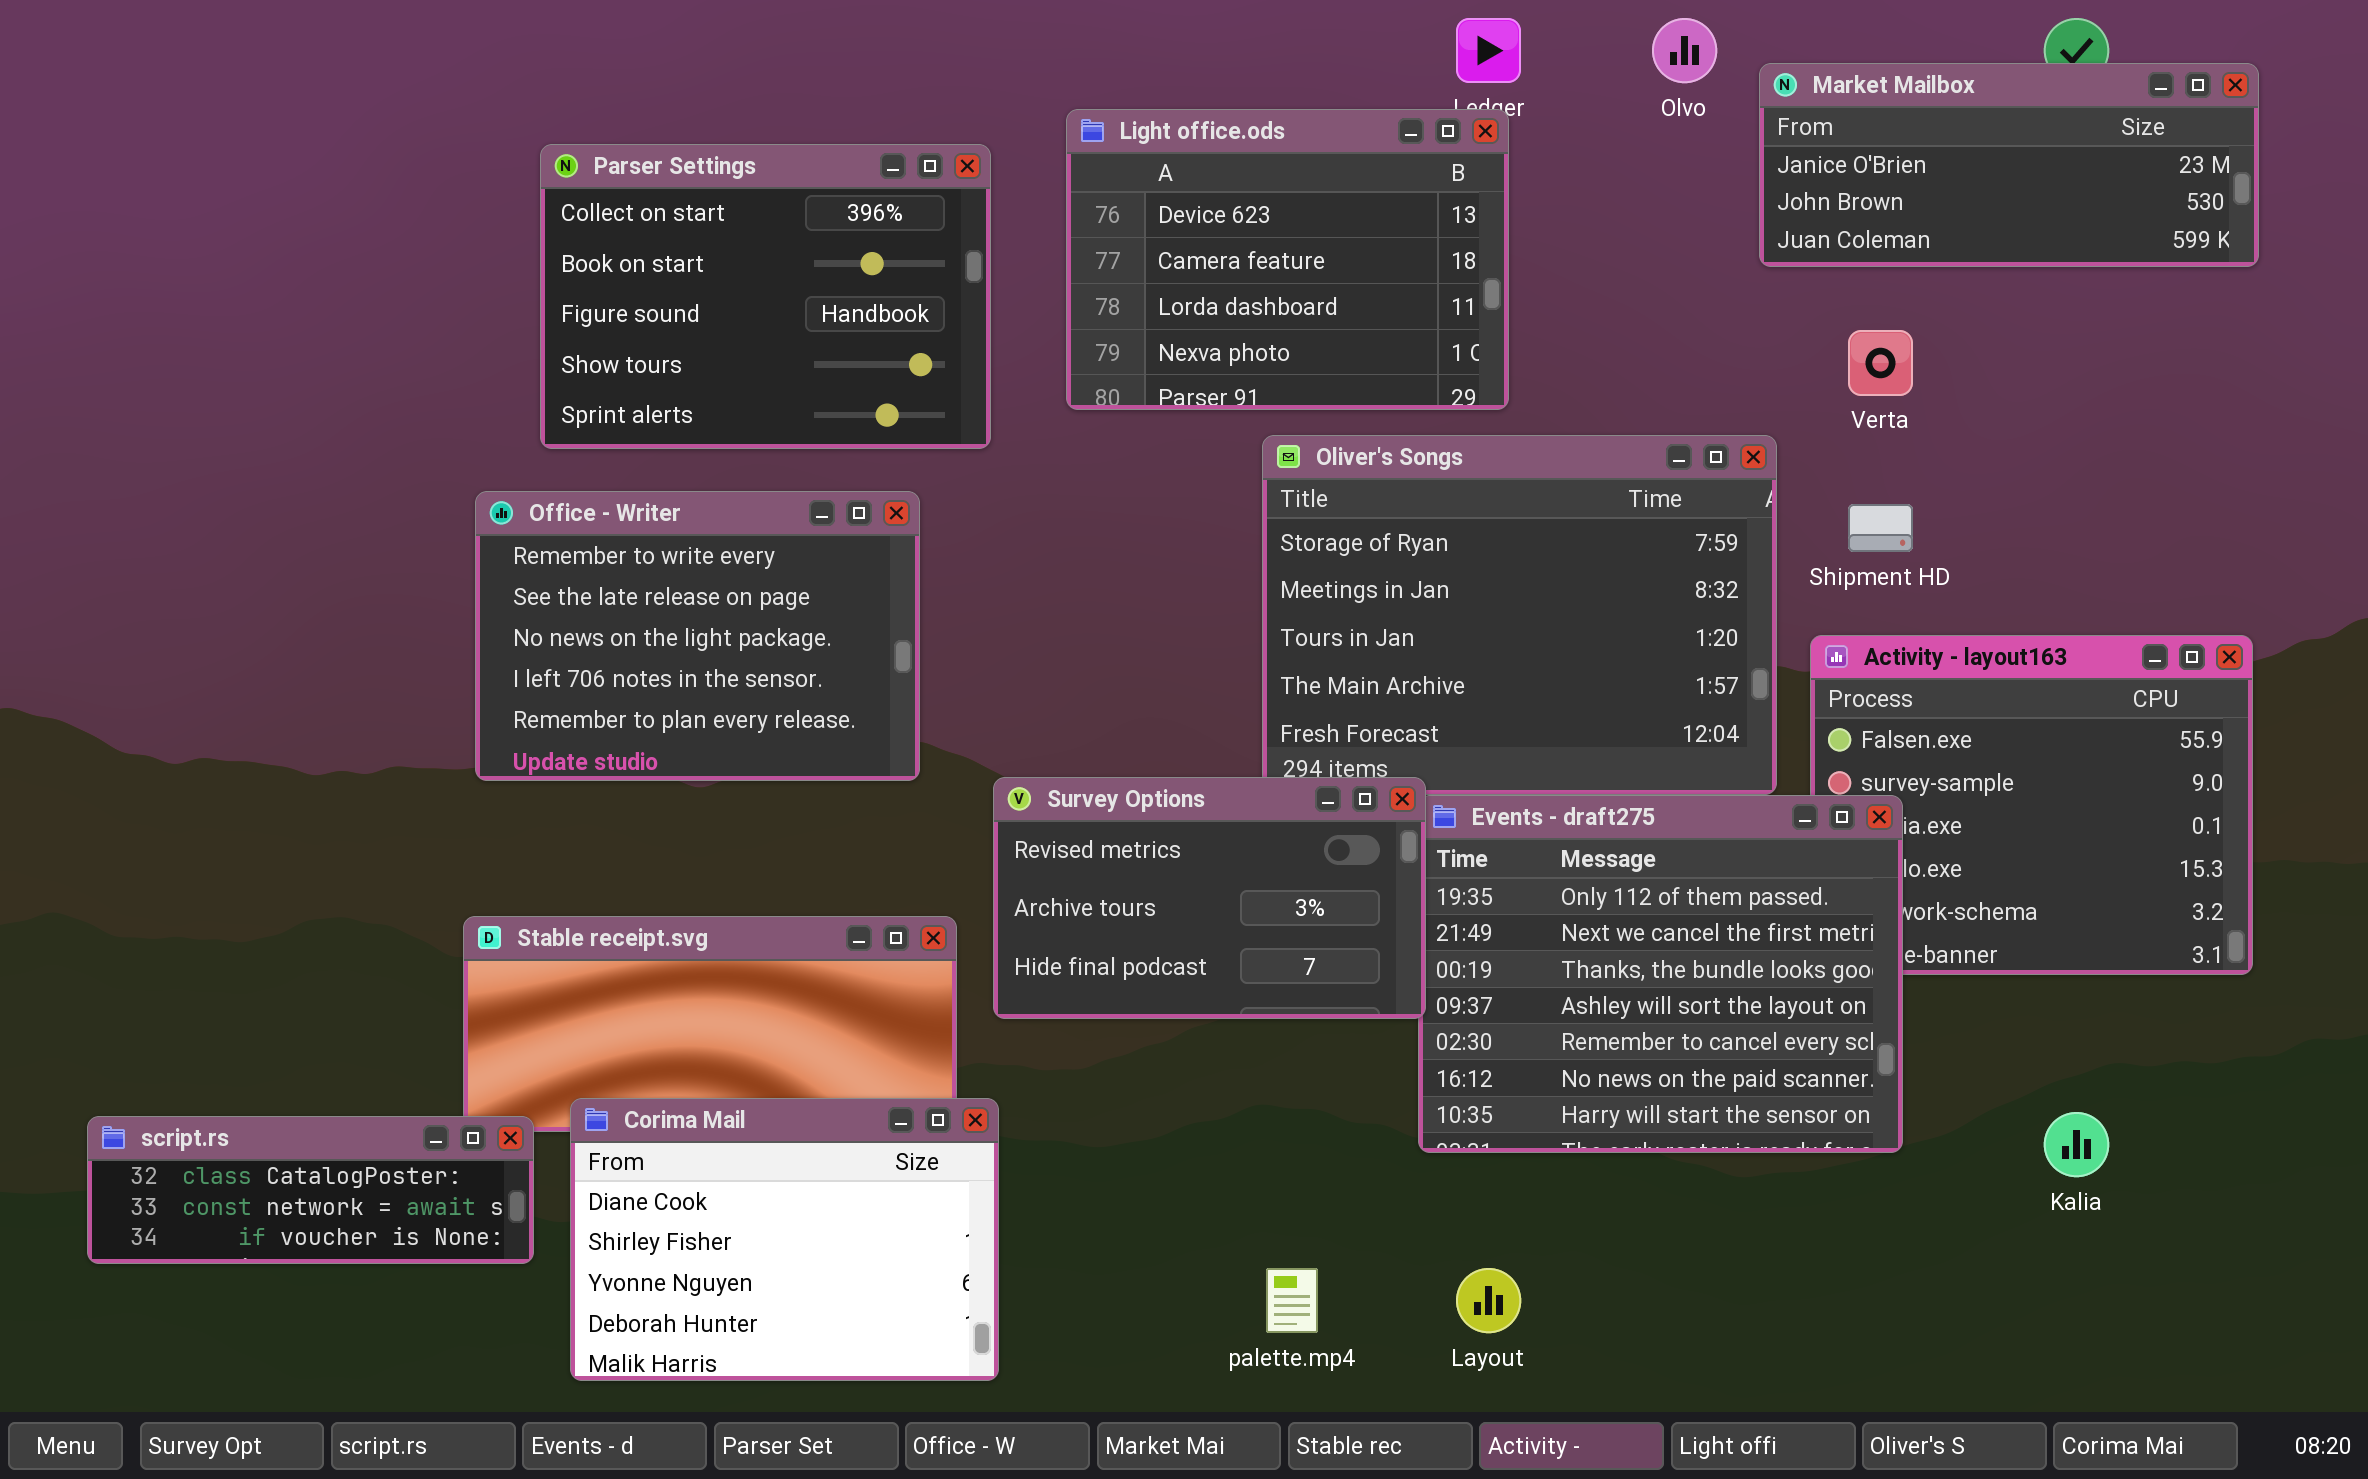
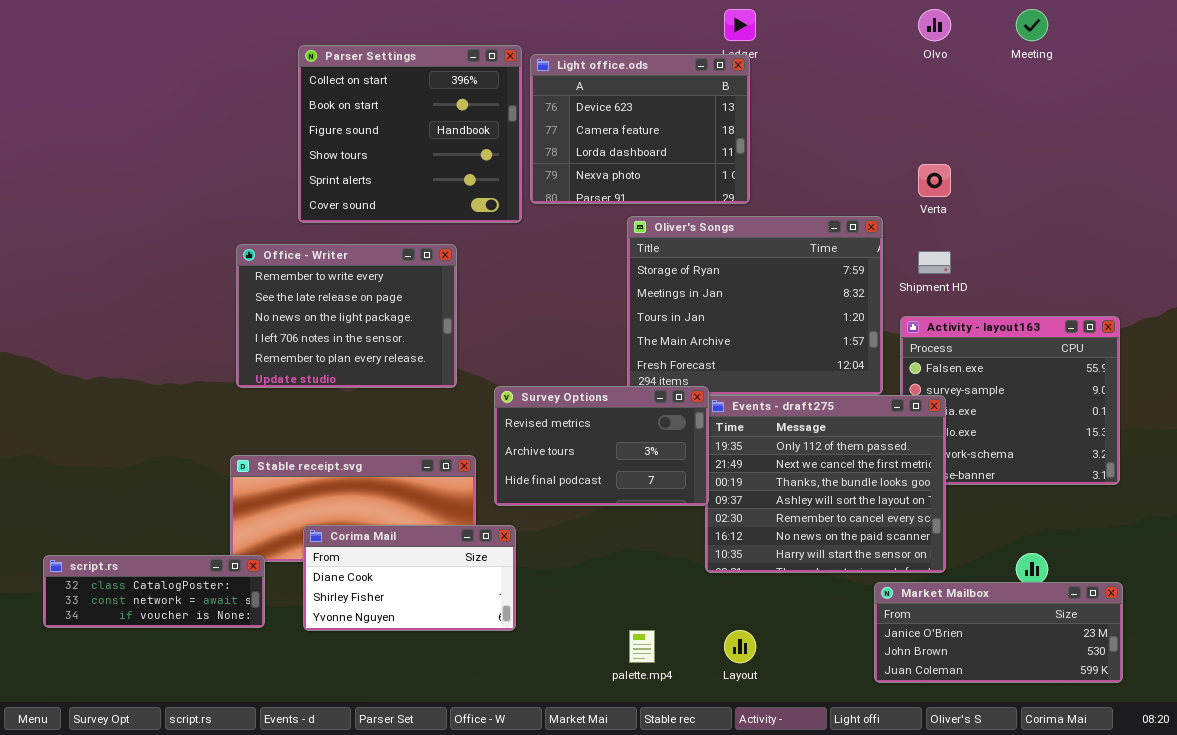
Olvo: [1652,18,1717,83] -> [918,9,951,41], moved
Market Mailbox: [1759,63,2259,267] -> [874,582,1123,683], moved
Parser Settings: [540,144,991,449] -> [298,45,522,223], moved, resized
Corima Mail: [570,1098,999,1381] -> [303,525,516,631], moved, resized

